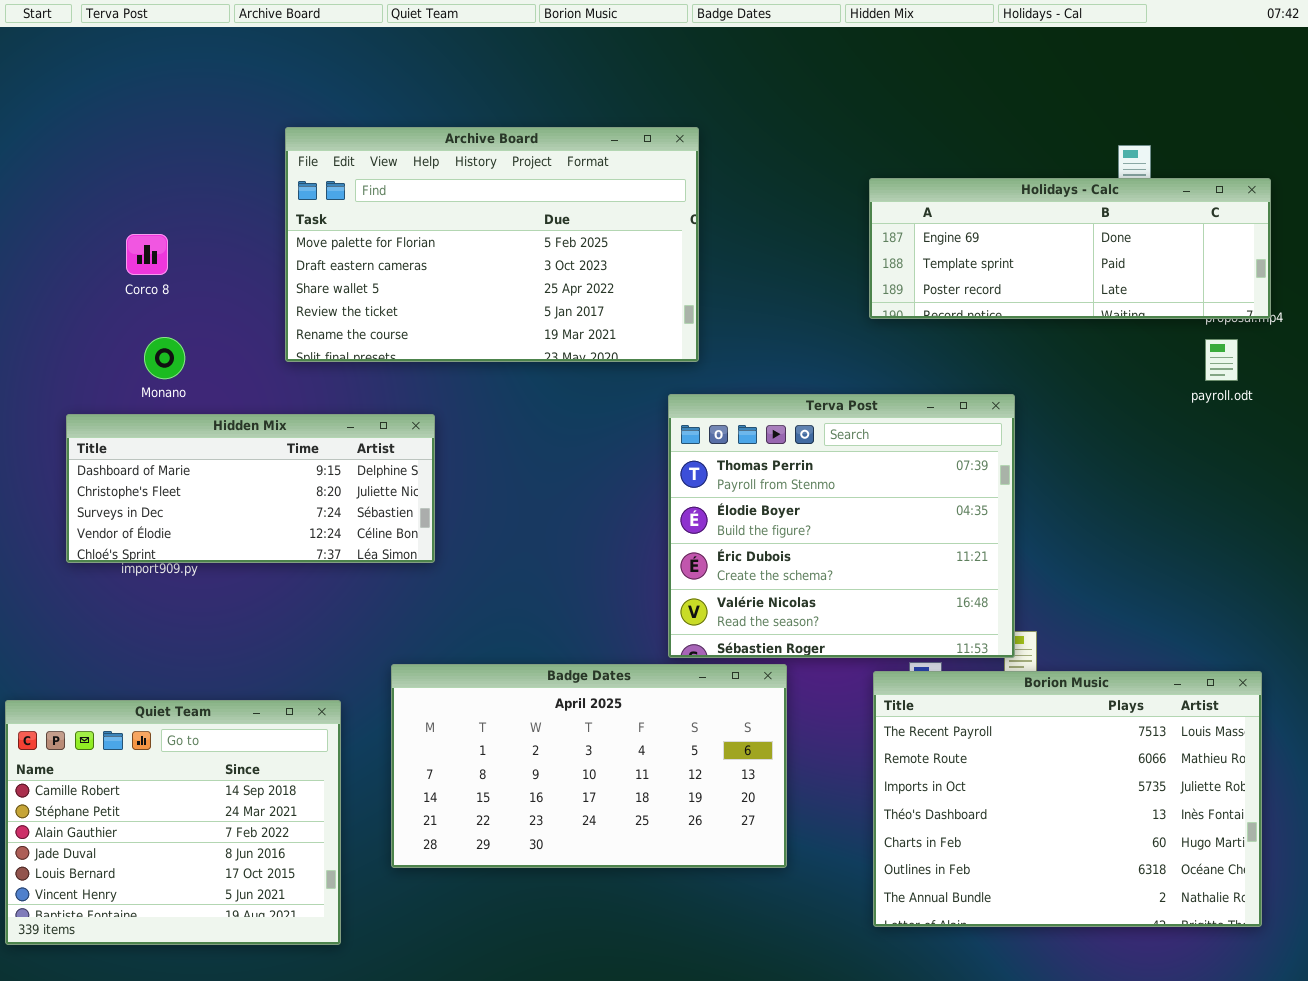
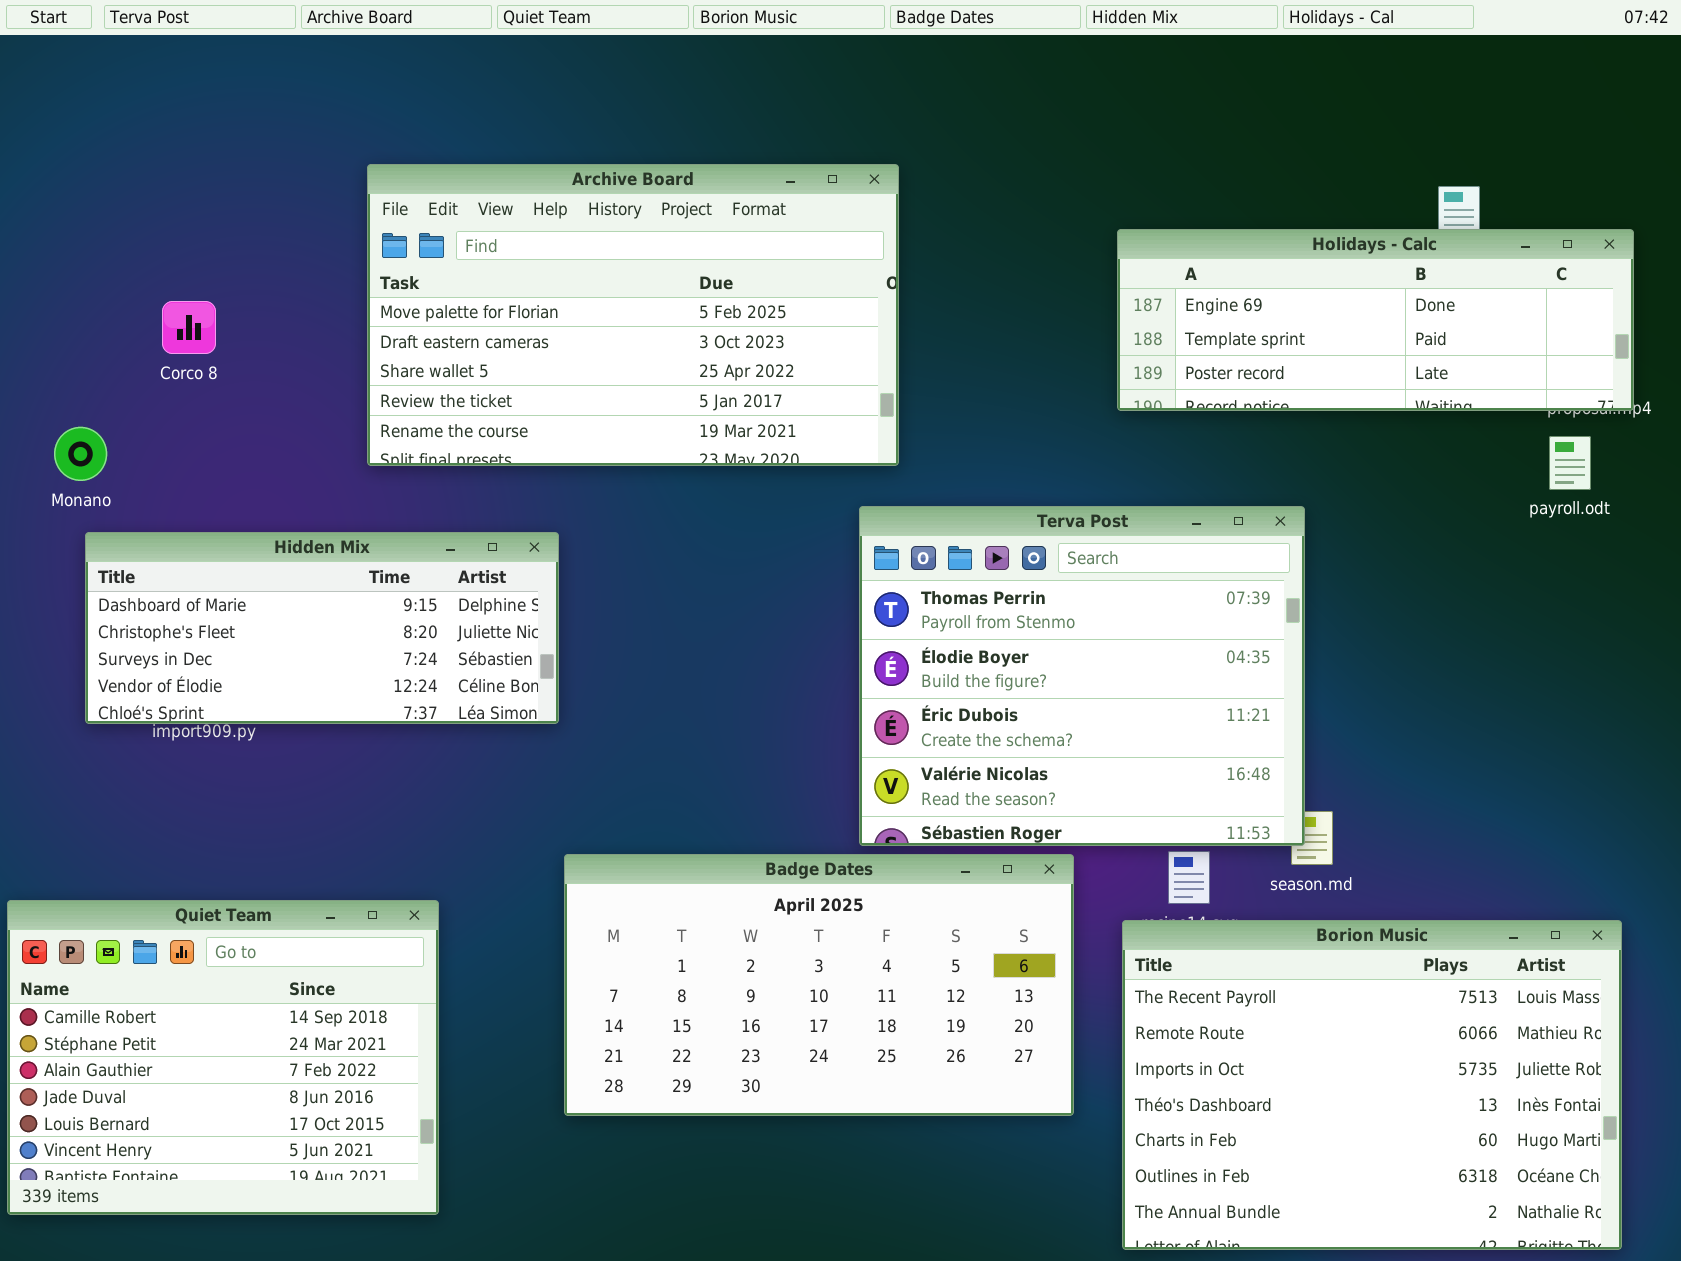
Monano: [144,337,185,379] -> [54,427,107,481], moved
Badge Dates: [391,664,787,868] -> [564,854,1074,1116], moved
Borion Music: [873,671,1262,927] -> [1122,920,1622,1250], moved

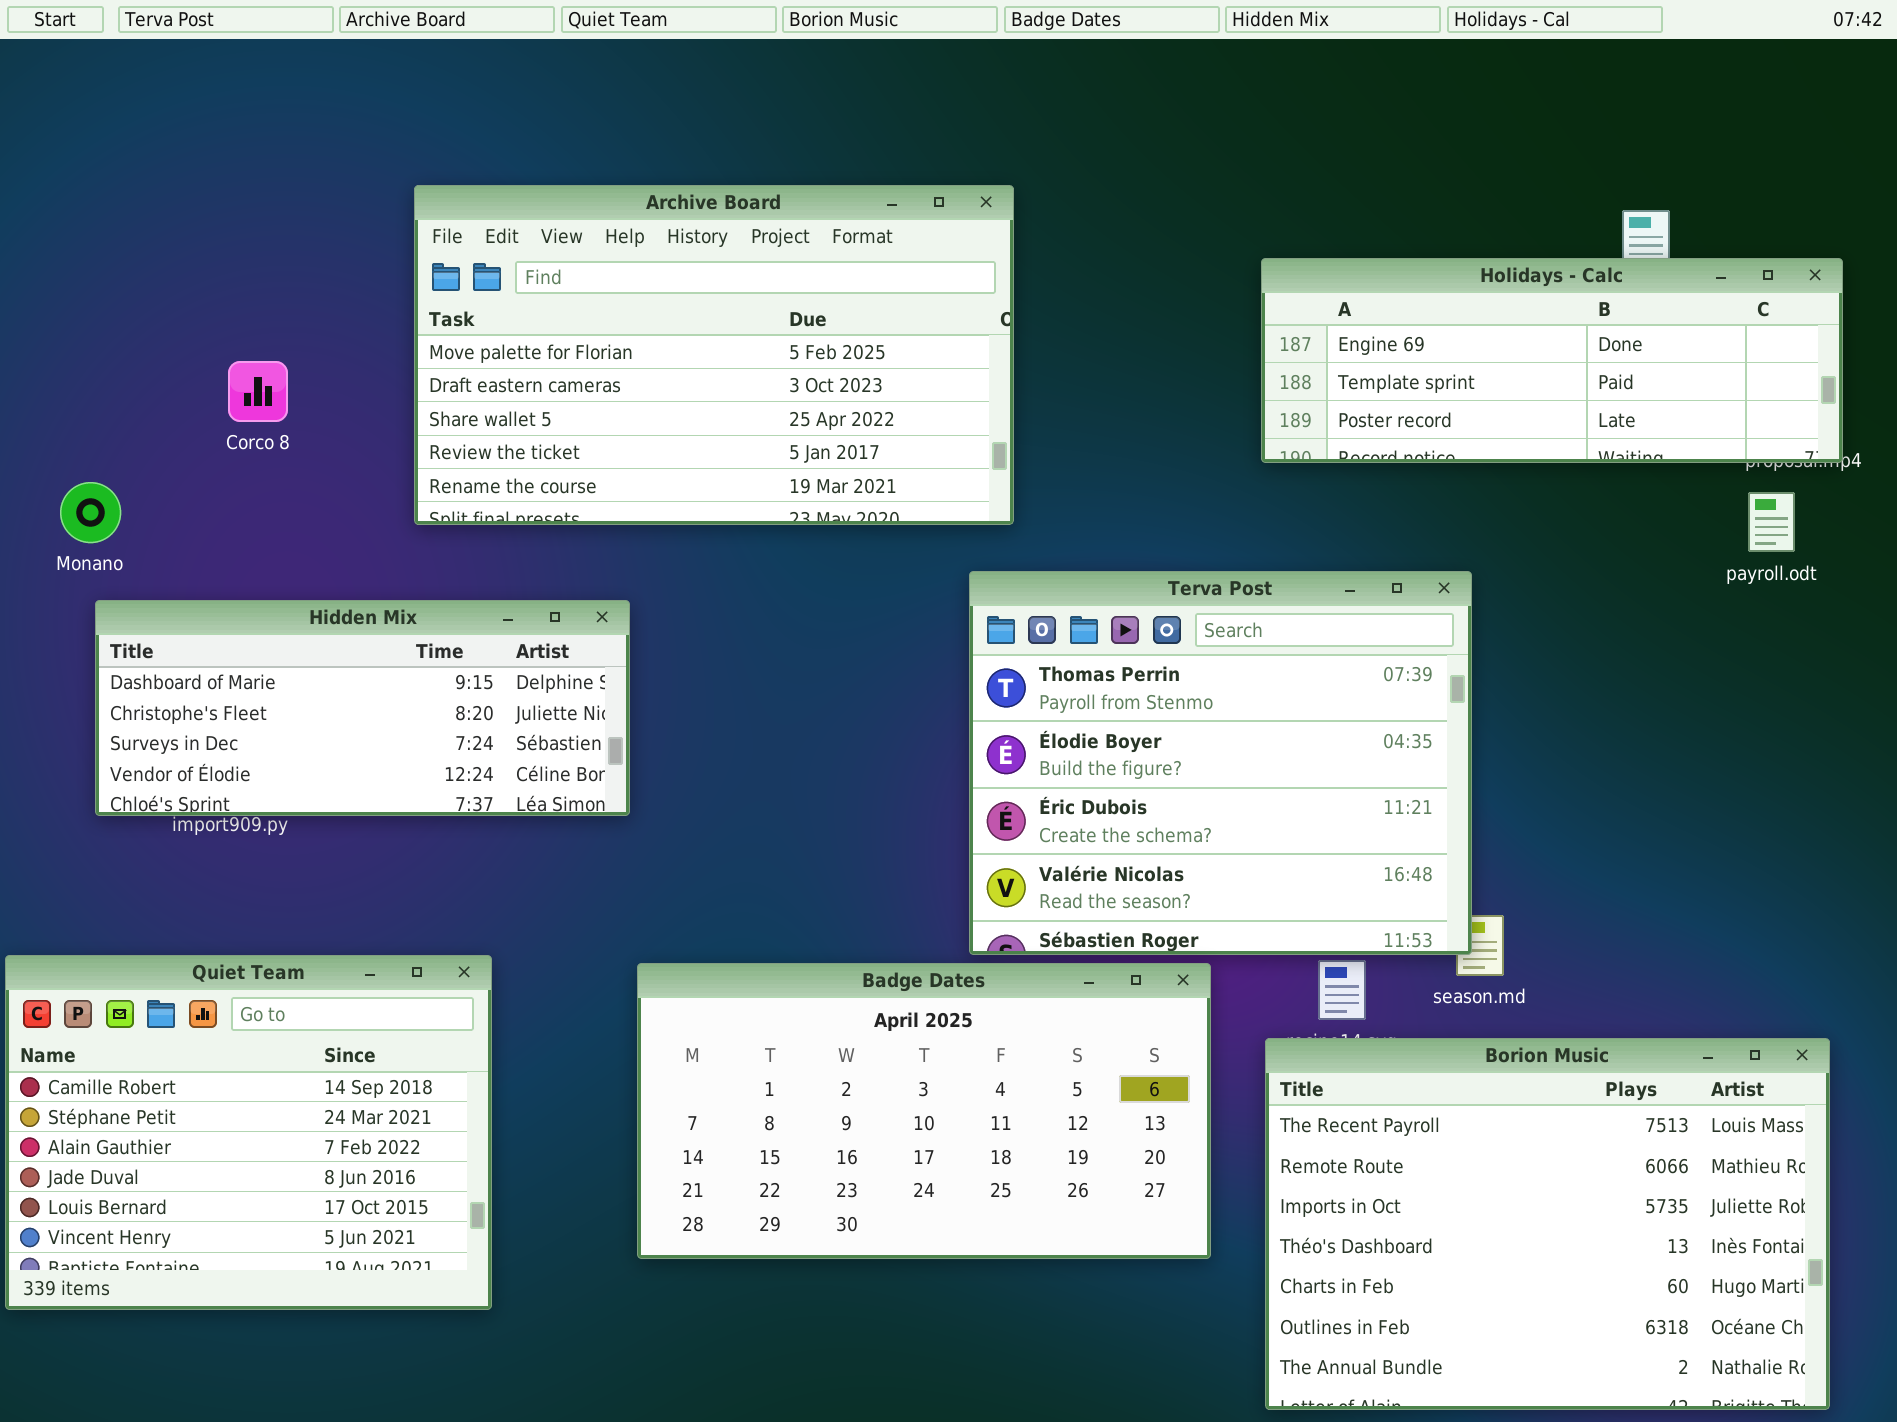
Corco 8: [162,301,216,354] -> [228,361,288,422], moved
Quiet Team: [7,900,439,1215] -> [5,955,492,1310], moved

